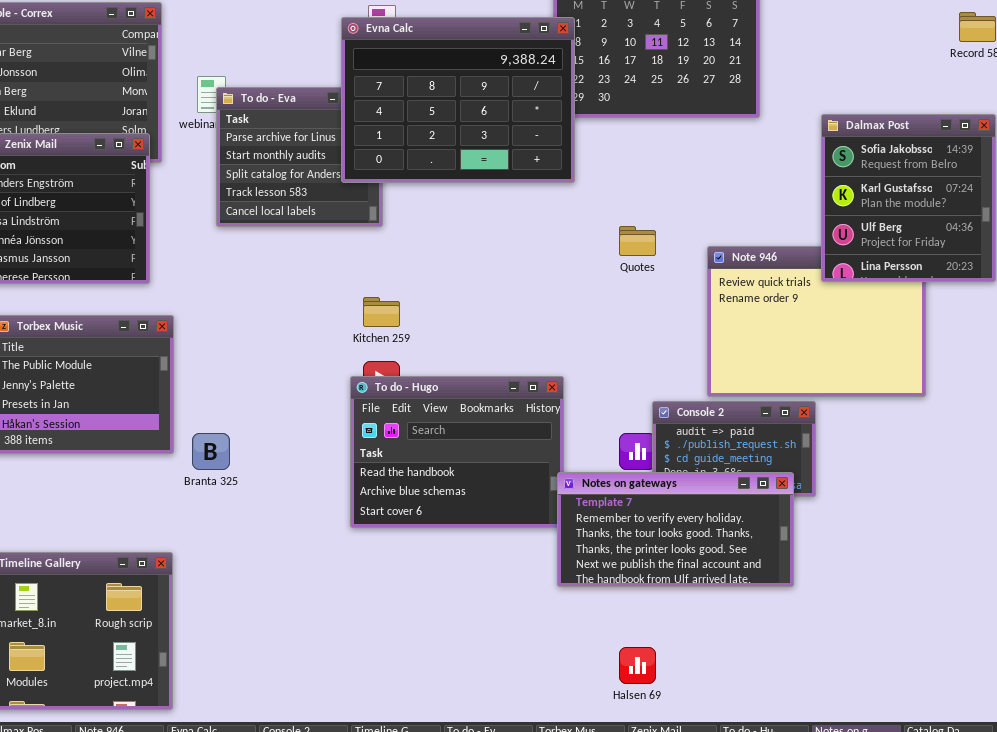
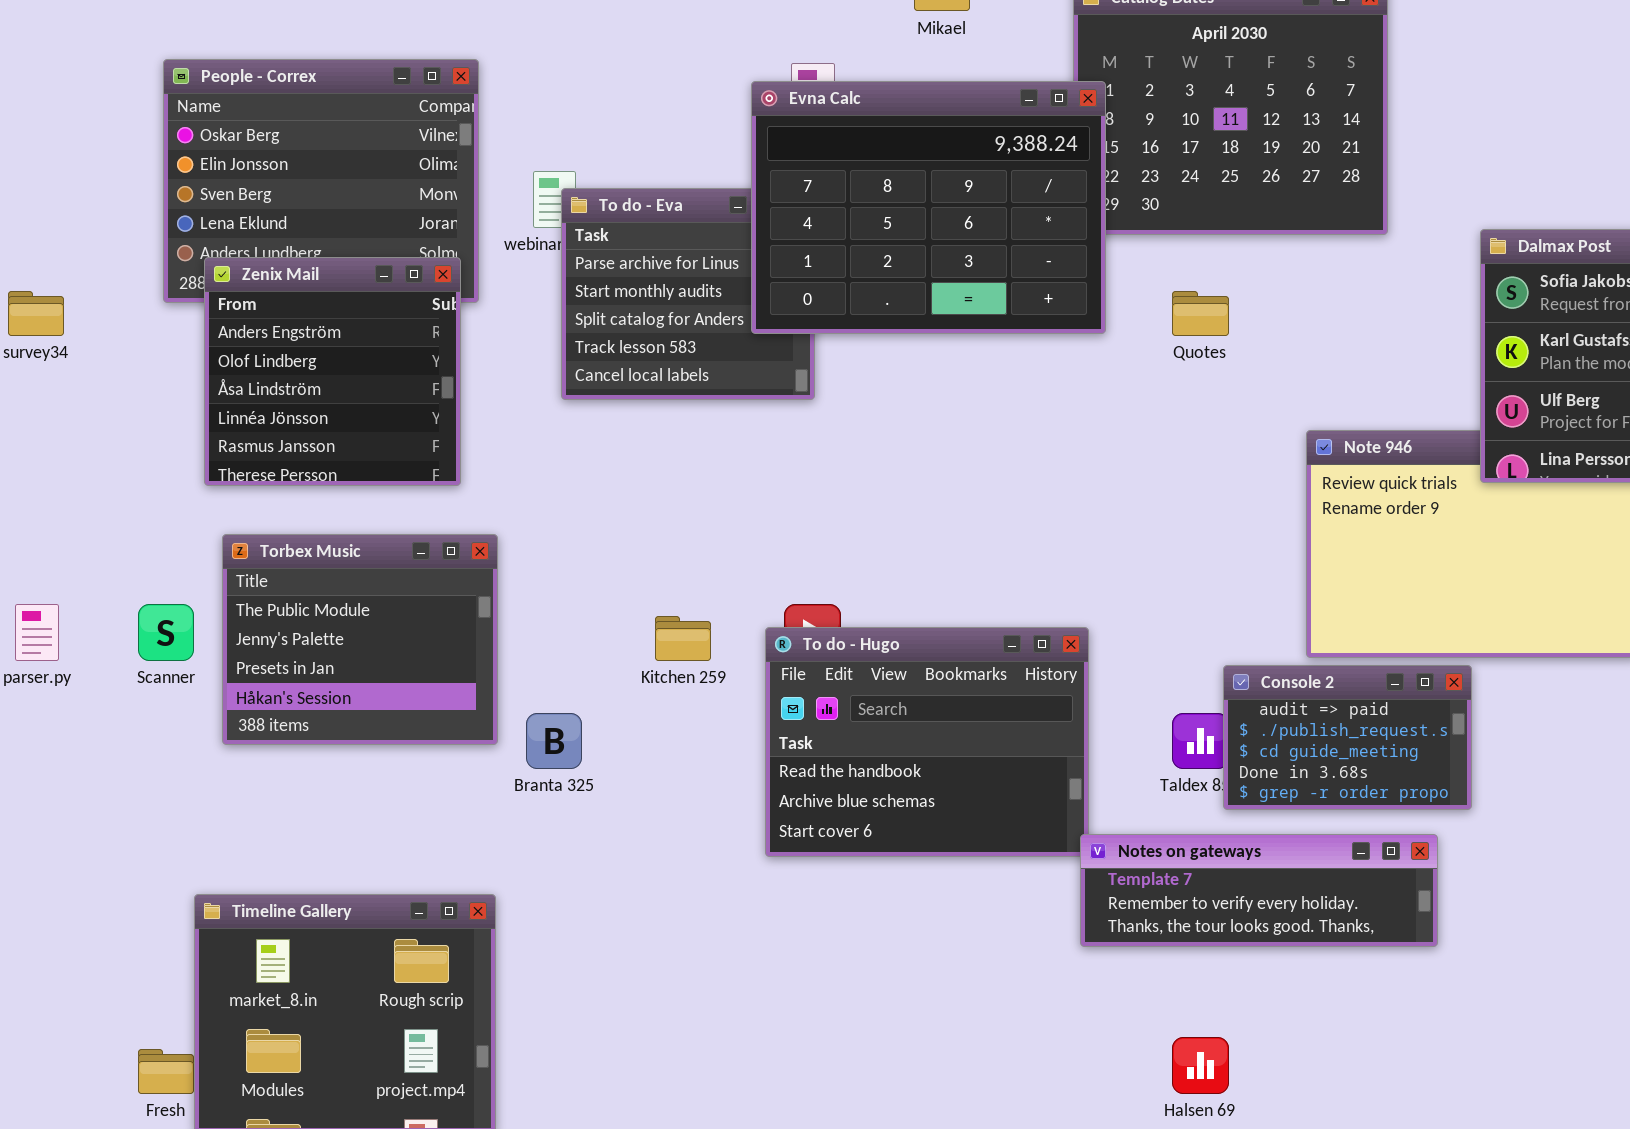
Quotes: [619,226,656,256] -> [1172,291,1229,336], moved
Kitchen 259: [363,297,400,327] -> [655,616,711,661], moved
Notes on gateways: [557,472,794,587] -> [1080,834,1438,947], resized

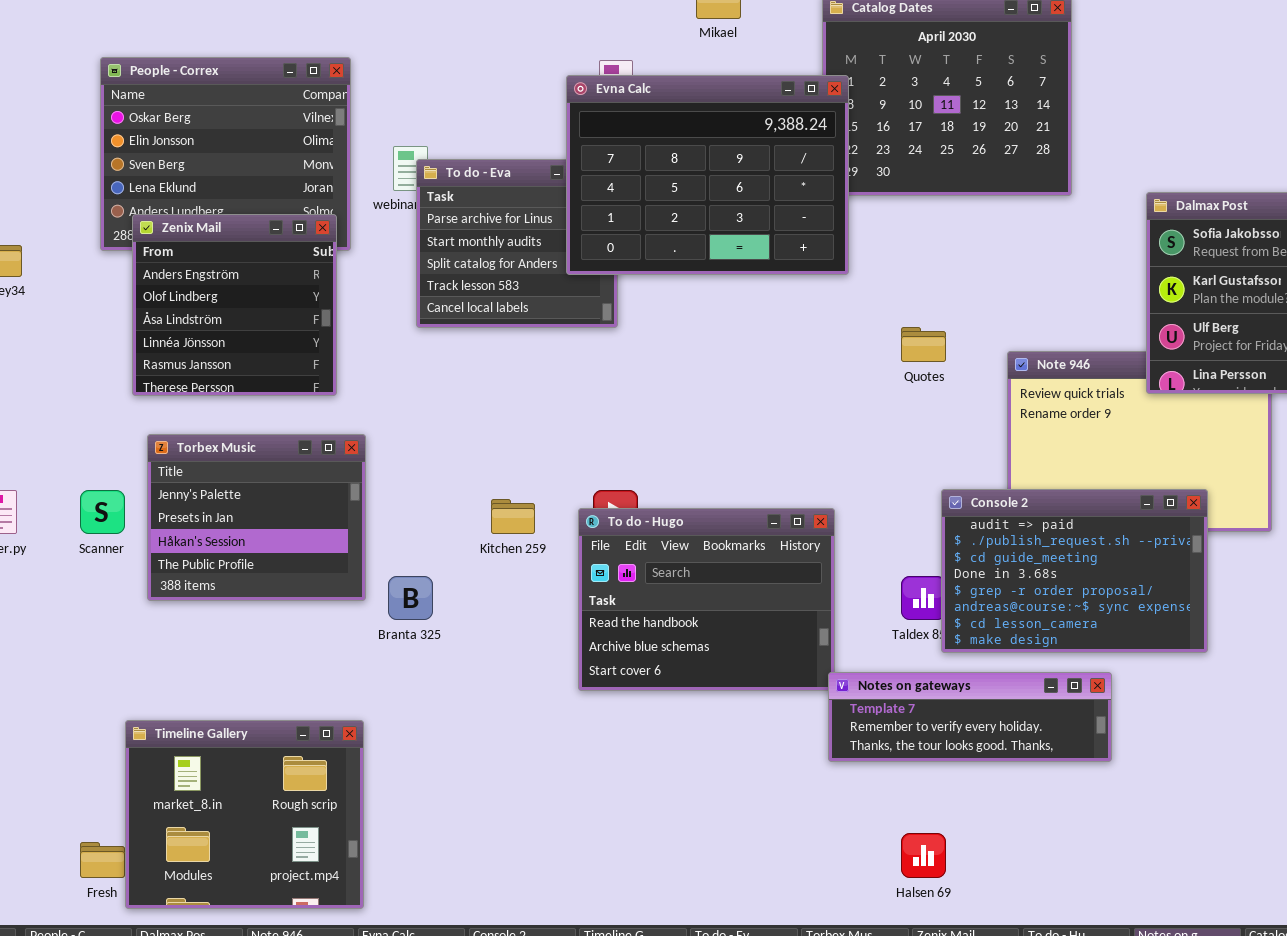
Quotes: [1172,291,1229,336] -> [901,327,946,362], moved
Torbex Music: [222,534,498,745] -> [147,434,366,601], scrolled down 1 row
Console 2: [1223,665,1472,810] -> [941,489,1208,653], resized

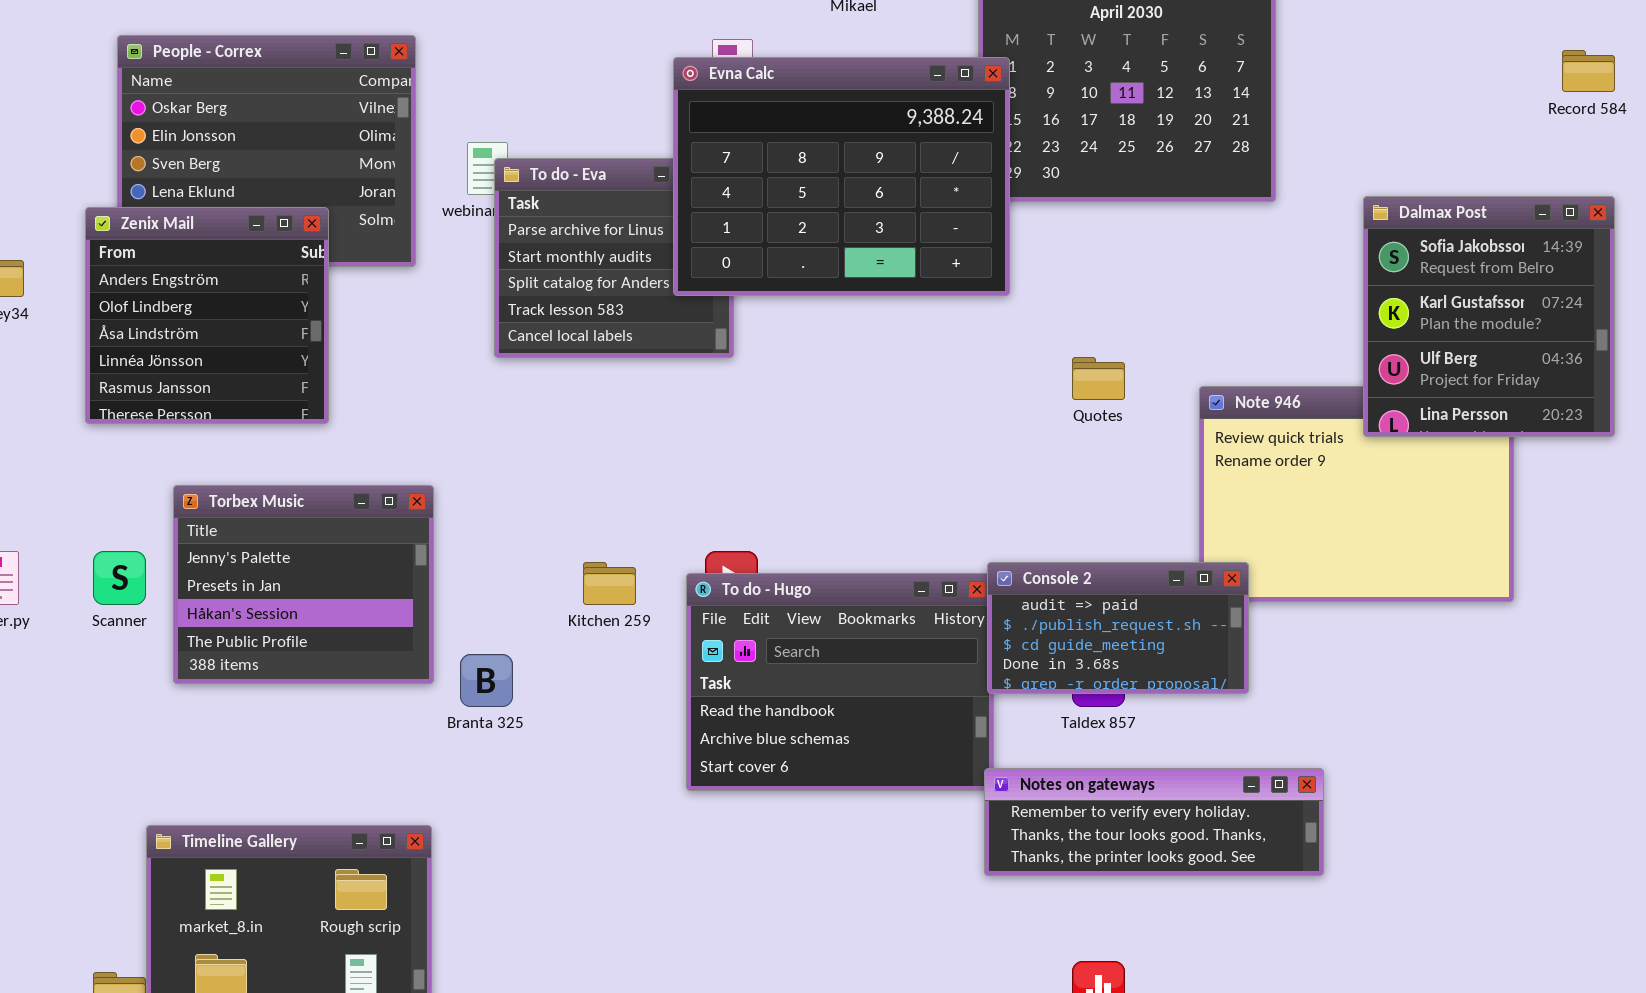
Zenix Mail: [132,214,337,396] -> [85,207,329,424], moved
Console 2: [941,489,1208,653] -> [987,562,1249,694], moved, resized
Notes on gateways: [828,672,1112,762] -> [984,768,1324,876], scrolled down 1 row

